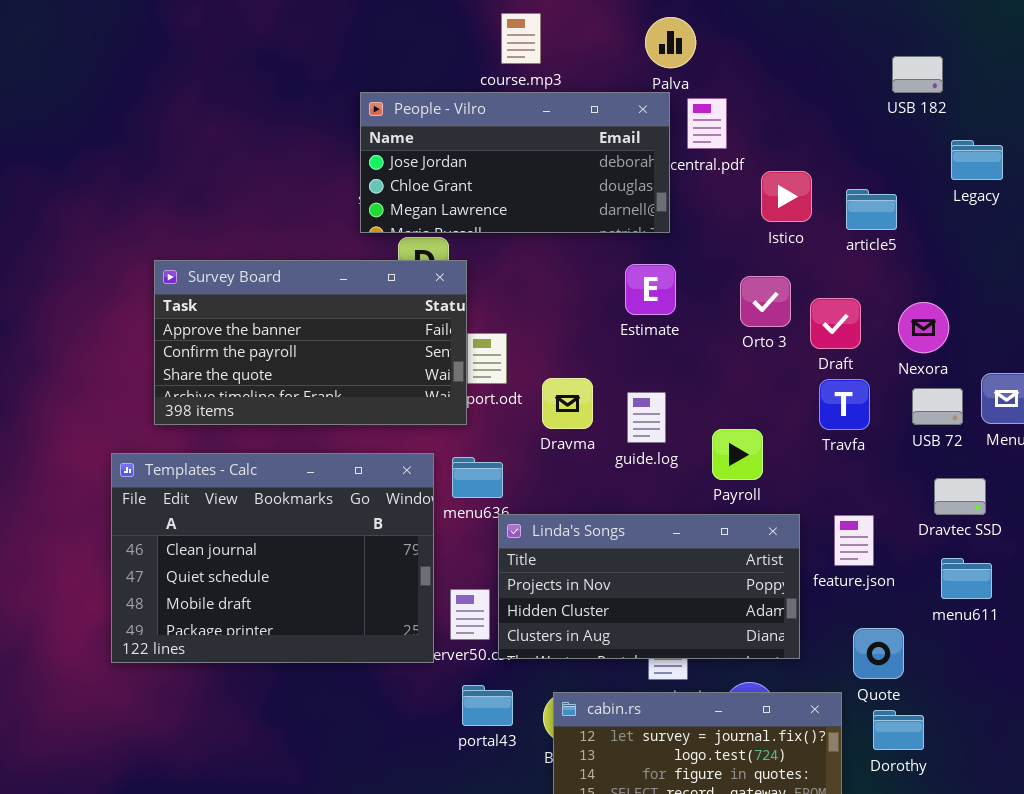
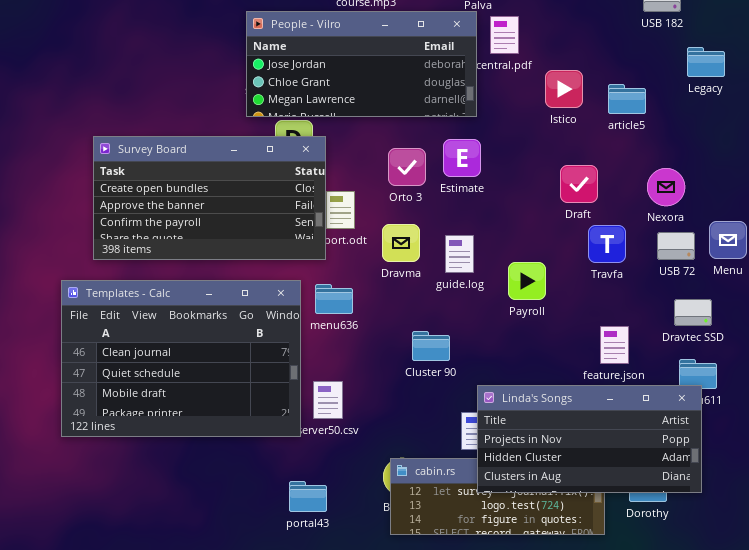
Survey Board: [154,260,467,425] -> [93,136,326,260], scrolled up 1 row
Orto 3: [740,276,791,327] -> [388,148,426,186], moved
Draft: [810,298,861,349] -> [560,165,598,203], moved
Linda's Songs: [498,514,800,659] -> [477,385,702,493], moved
portal43: [462,685,513,726] -> [289,481,327,512], moved

